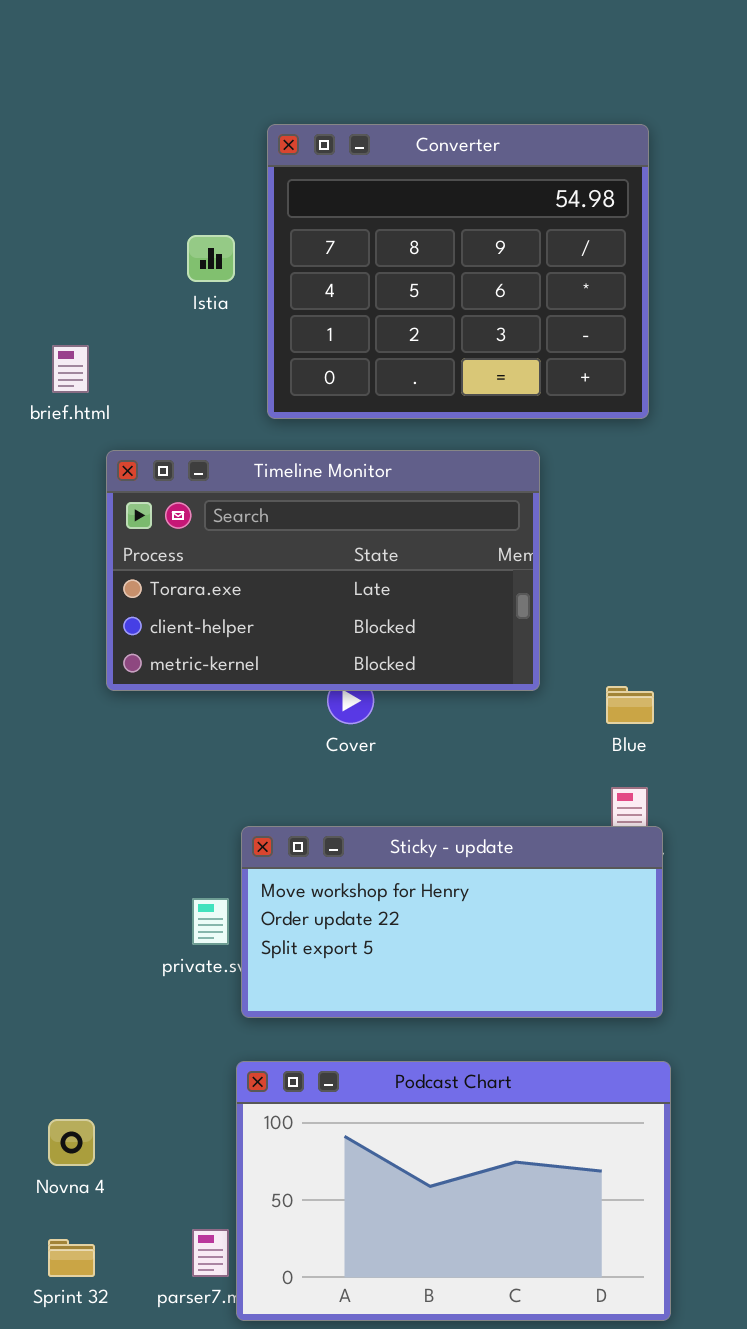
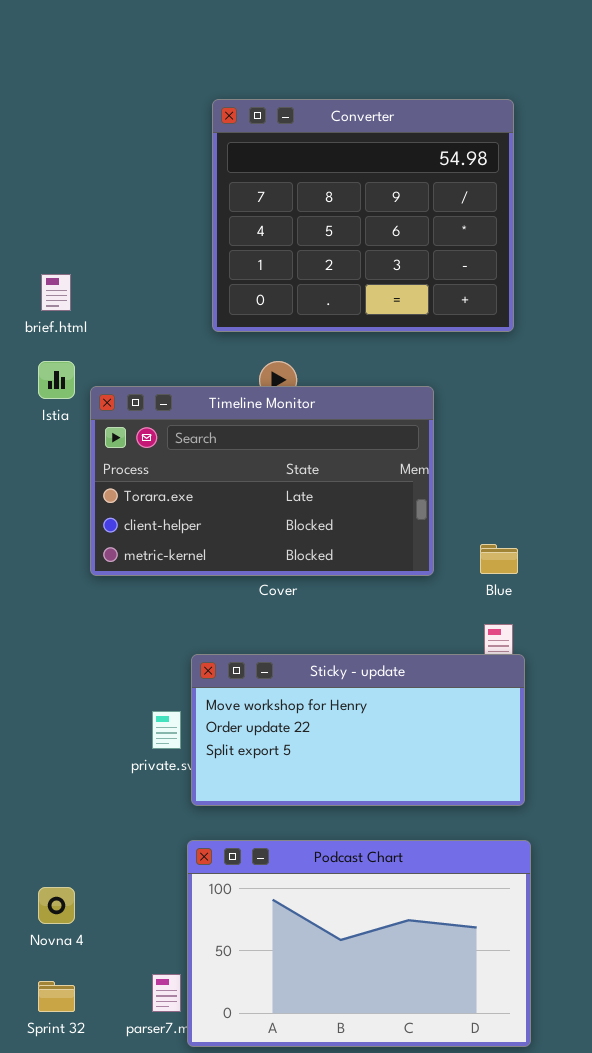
Istia: [187,235,235,282] -> [38,361,75,399], moved
Timeline Monitor: [106,450,540,691] -> [90,386,434,576], moved

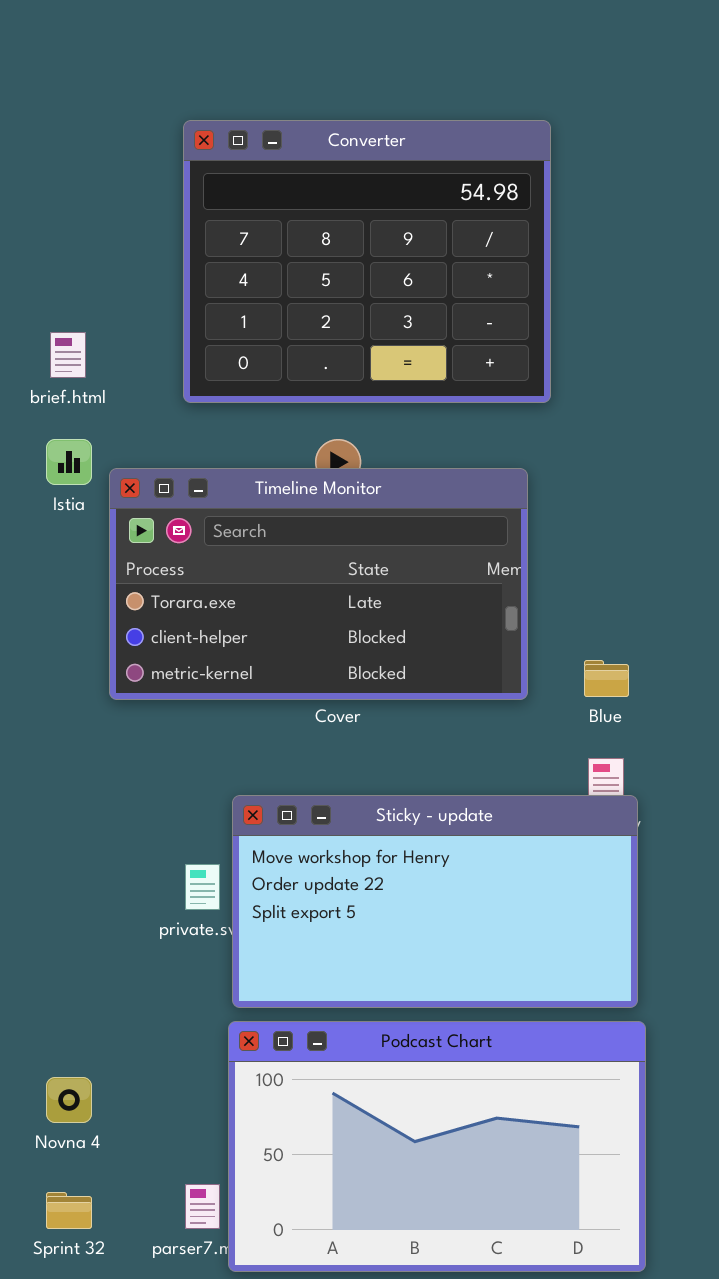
Converter: [212,99,514,332] -> [183,120,551,403], moved
Sticky - update: [191,654,525,806] -> [232,795,638,1008], resized

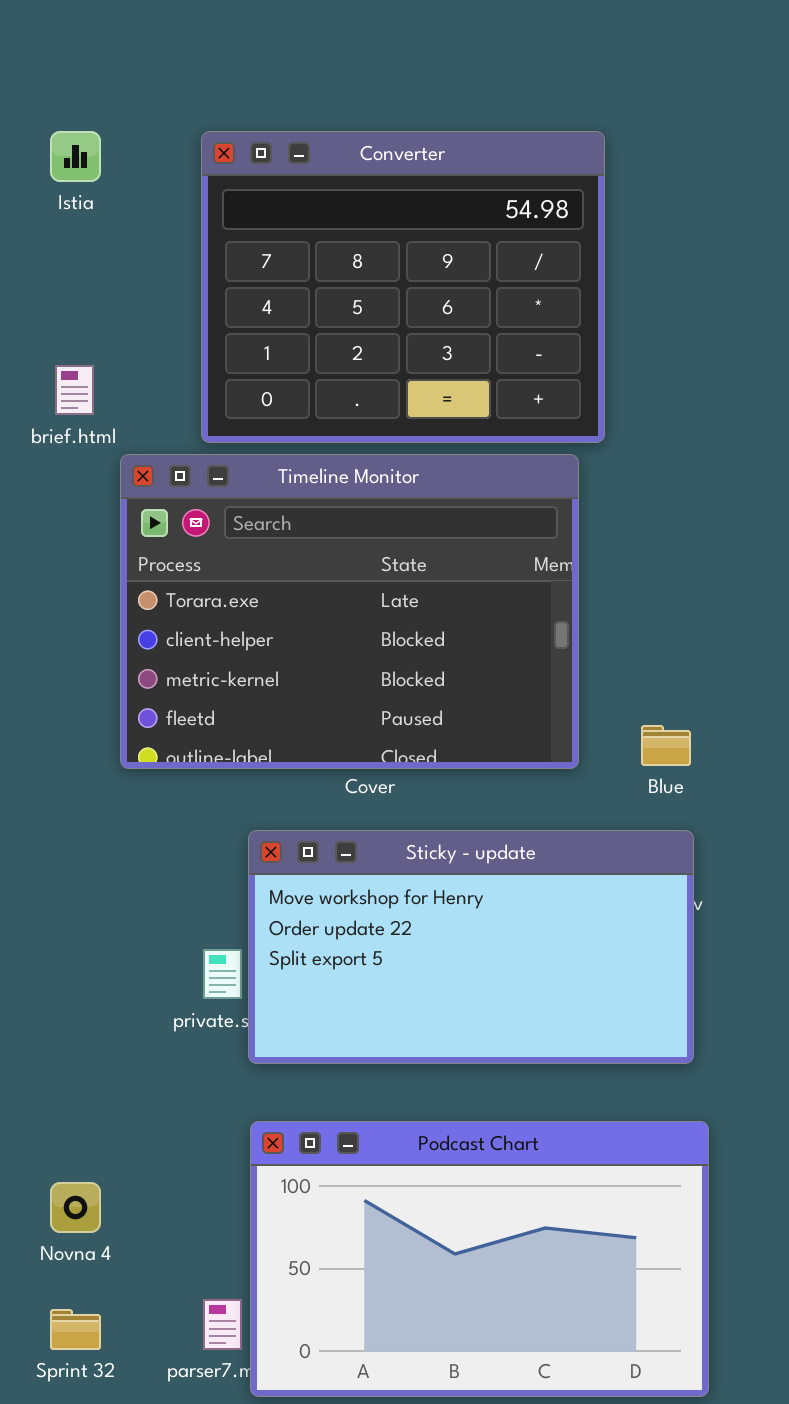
Istia: [46,439,92,485] -> [50,131,101,182], moved
Timeline Monitor: [109,468,528,700] -> [120,454,579,769], resized
Sticky - update: [232,795,638,1008] -> [248,830,694,1064], moved

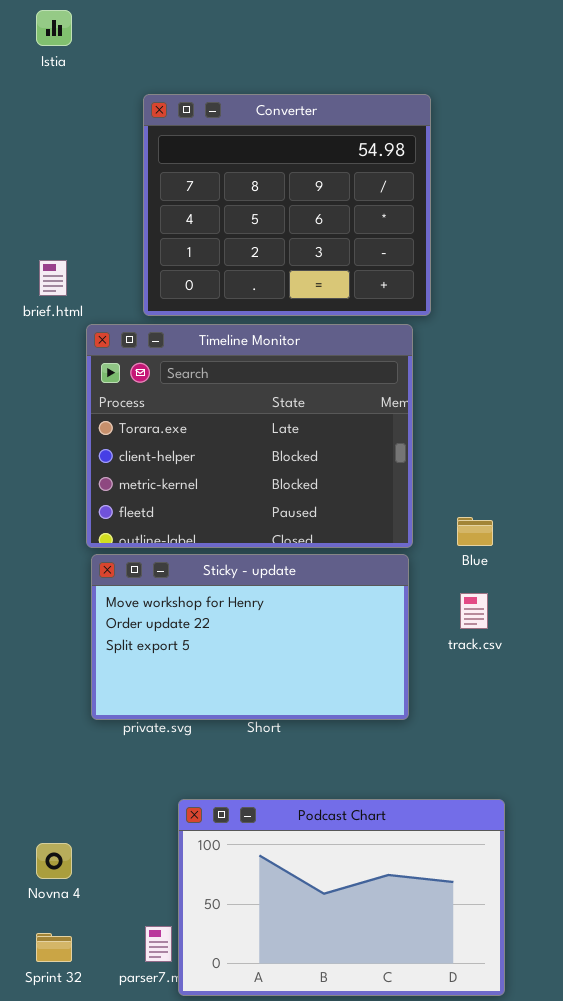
Istia: [50,131,101,182] -> [36,10,72,46], moved
Sticky - update: [248,830,694,1064] -> [91,554,409,720], moved

